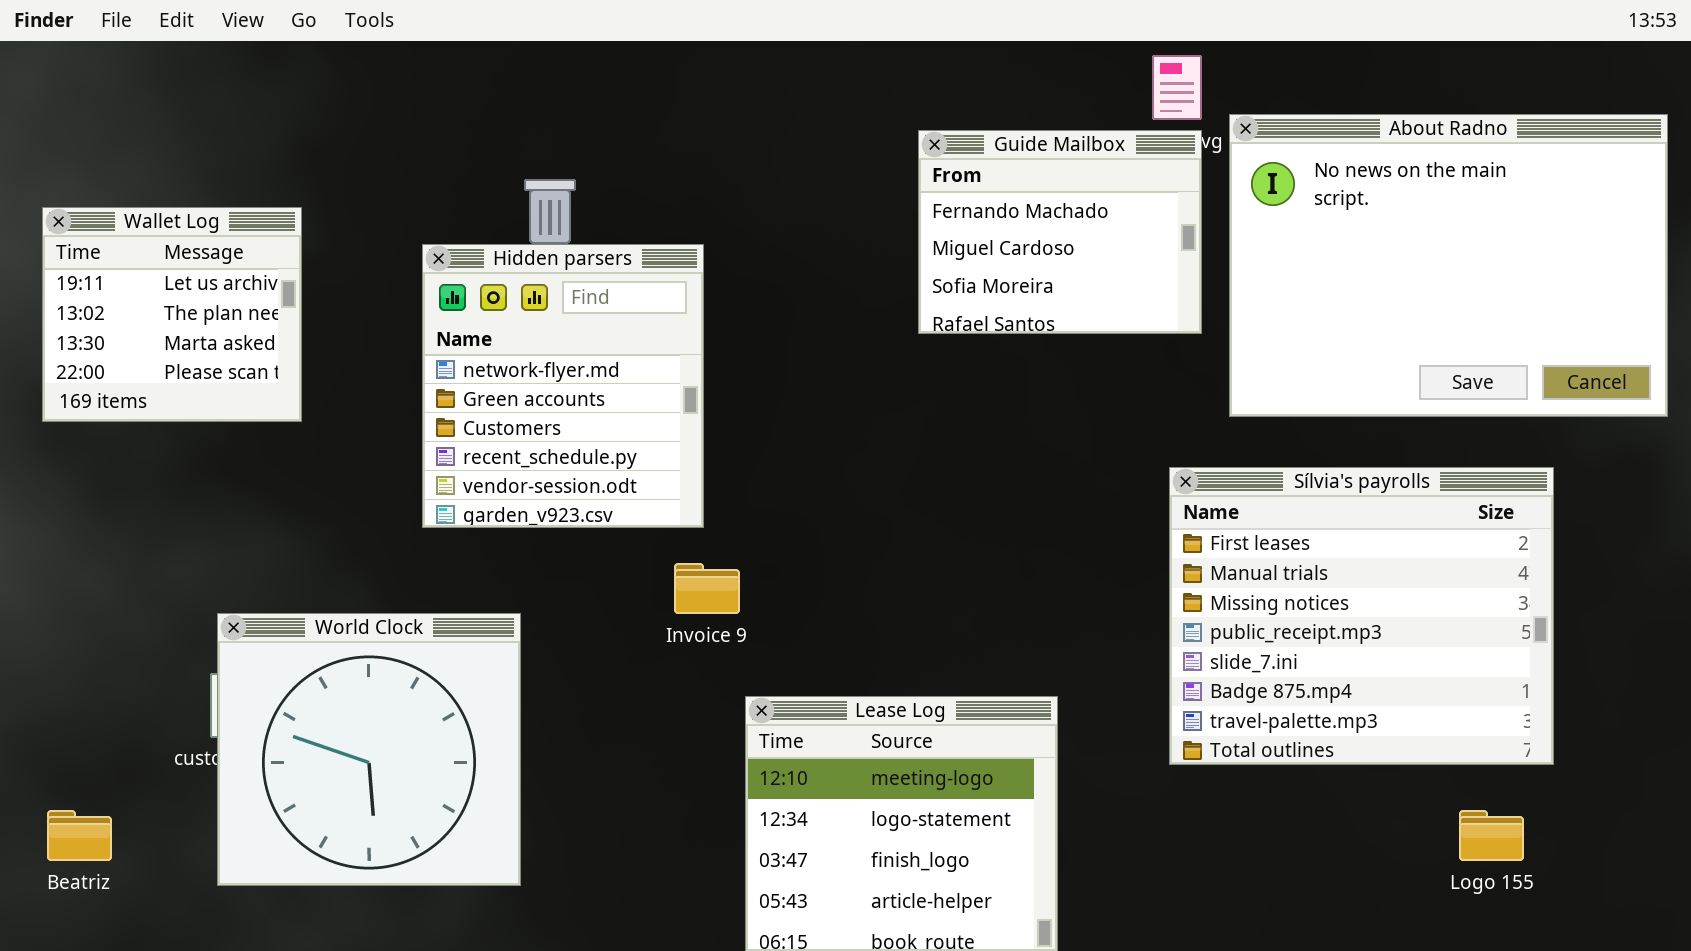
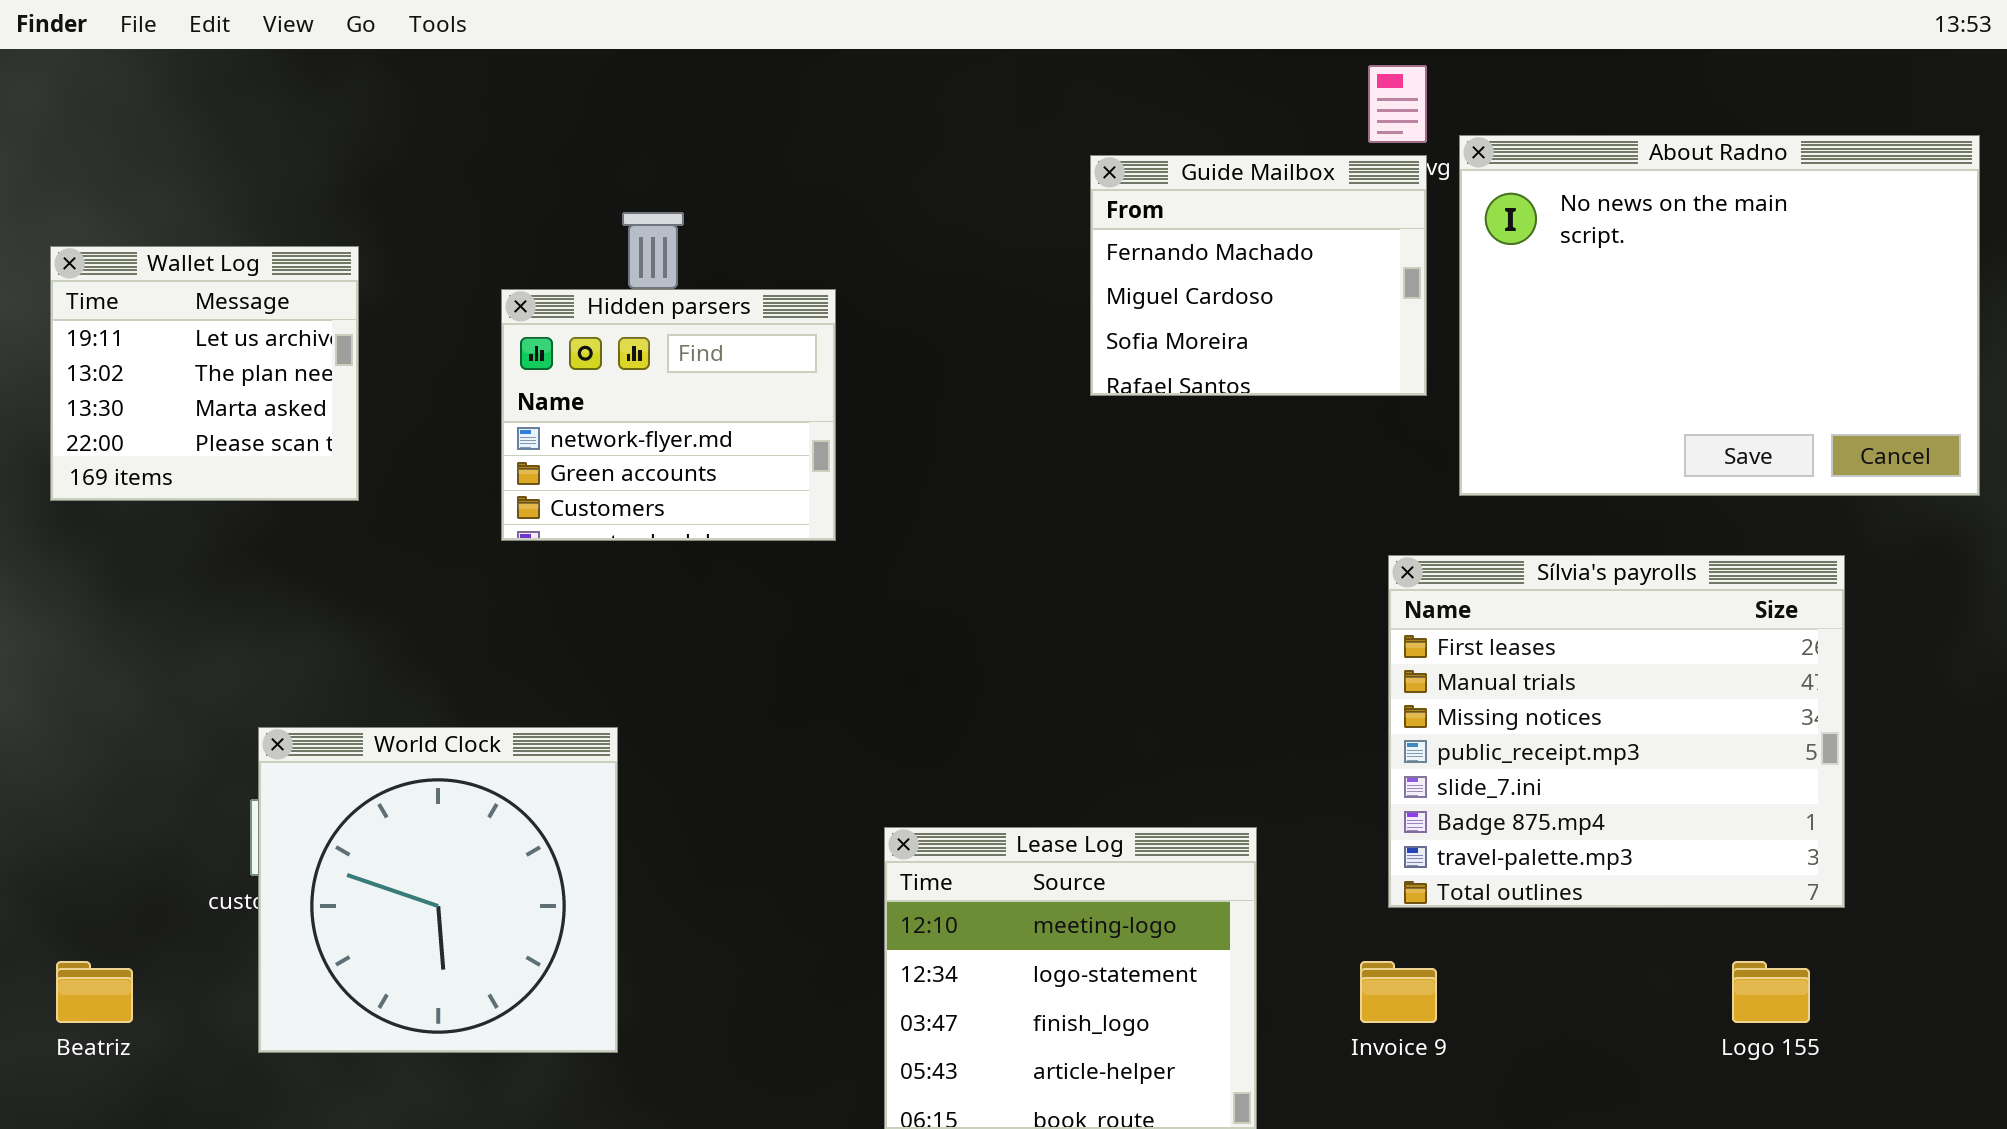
Hidden parsers: [422,244,704,528] -> [501,289,836,541], resized
Invoice 9: [674,563,740,614] -> [1360,961,1437,1023], moved

